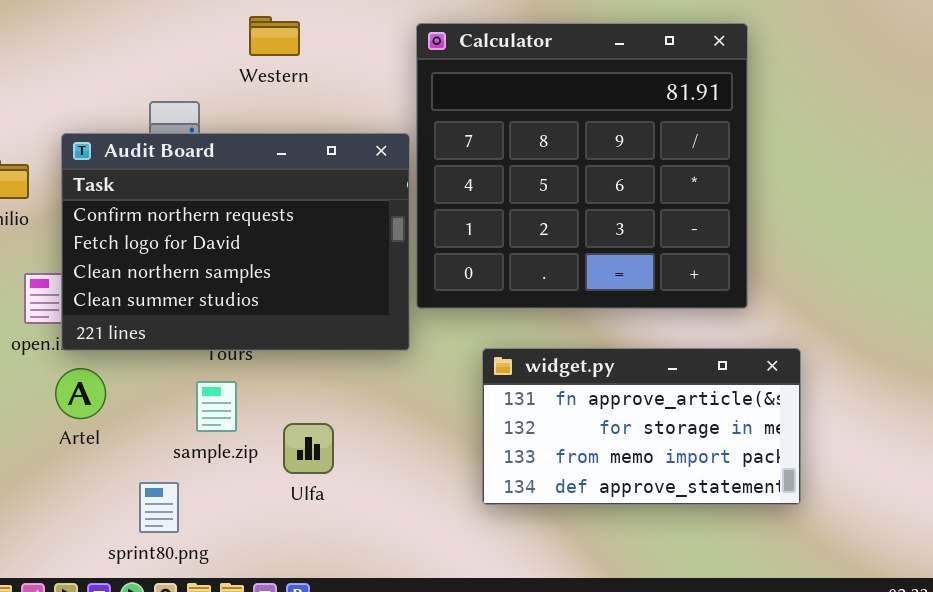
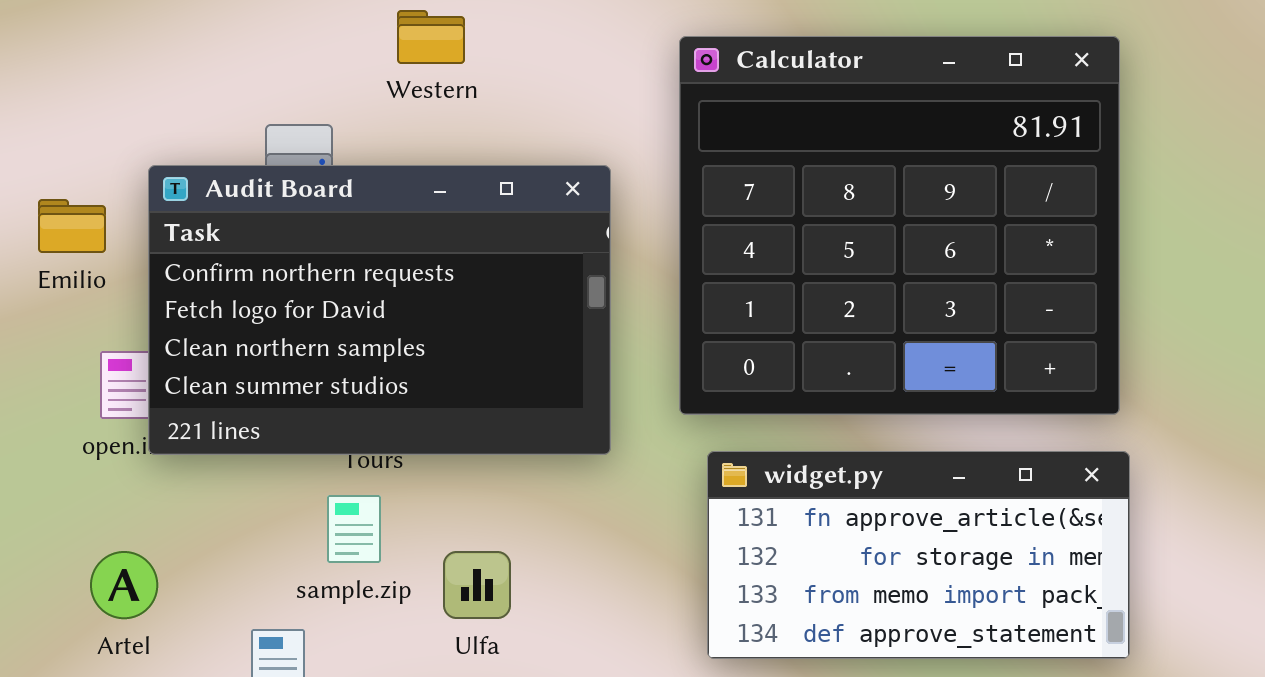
Calculator: [416,23,748,309] -> [679,36,1120,415], moved
Artel: [55,368,106,419] -> [90,551,158,619], moved

